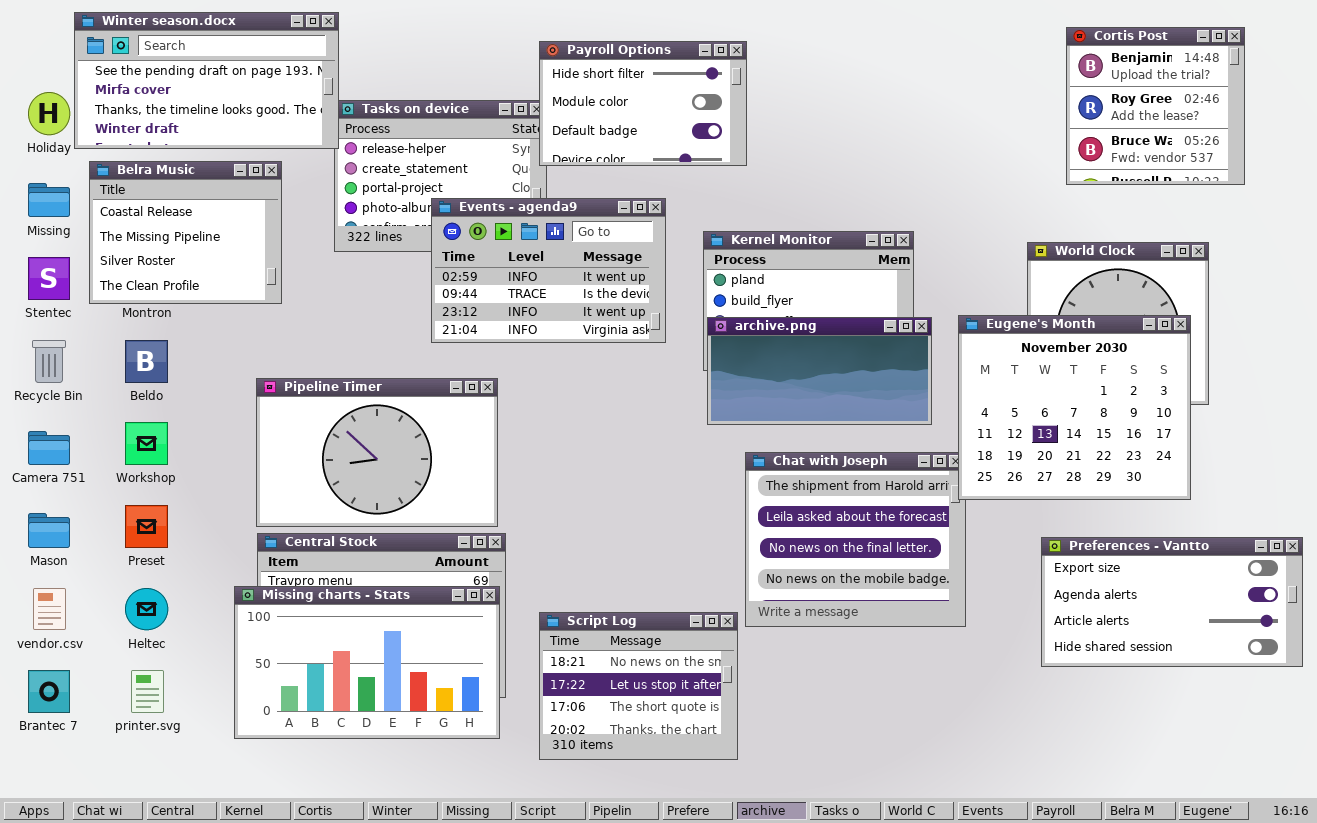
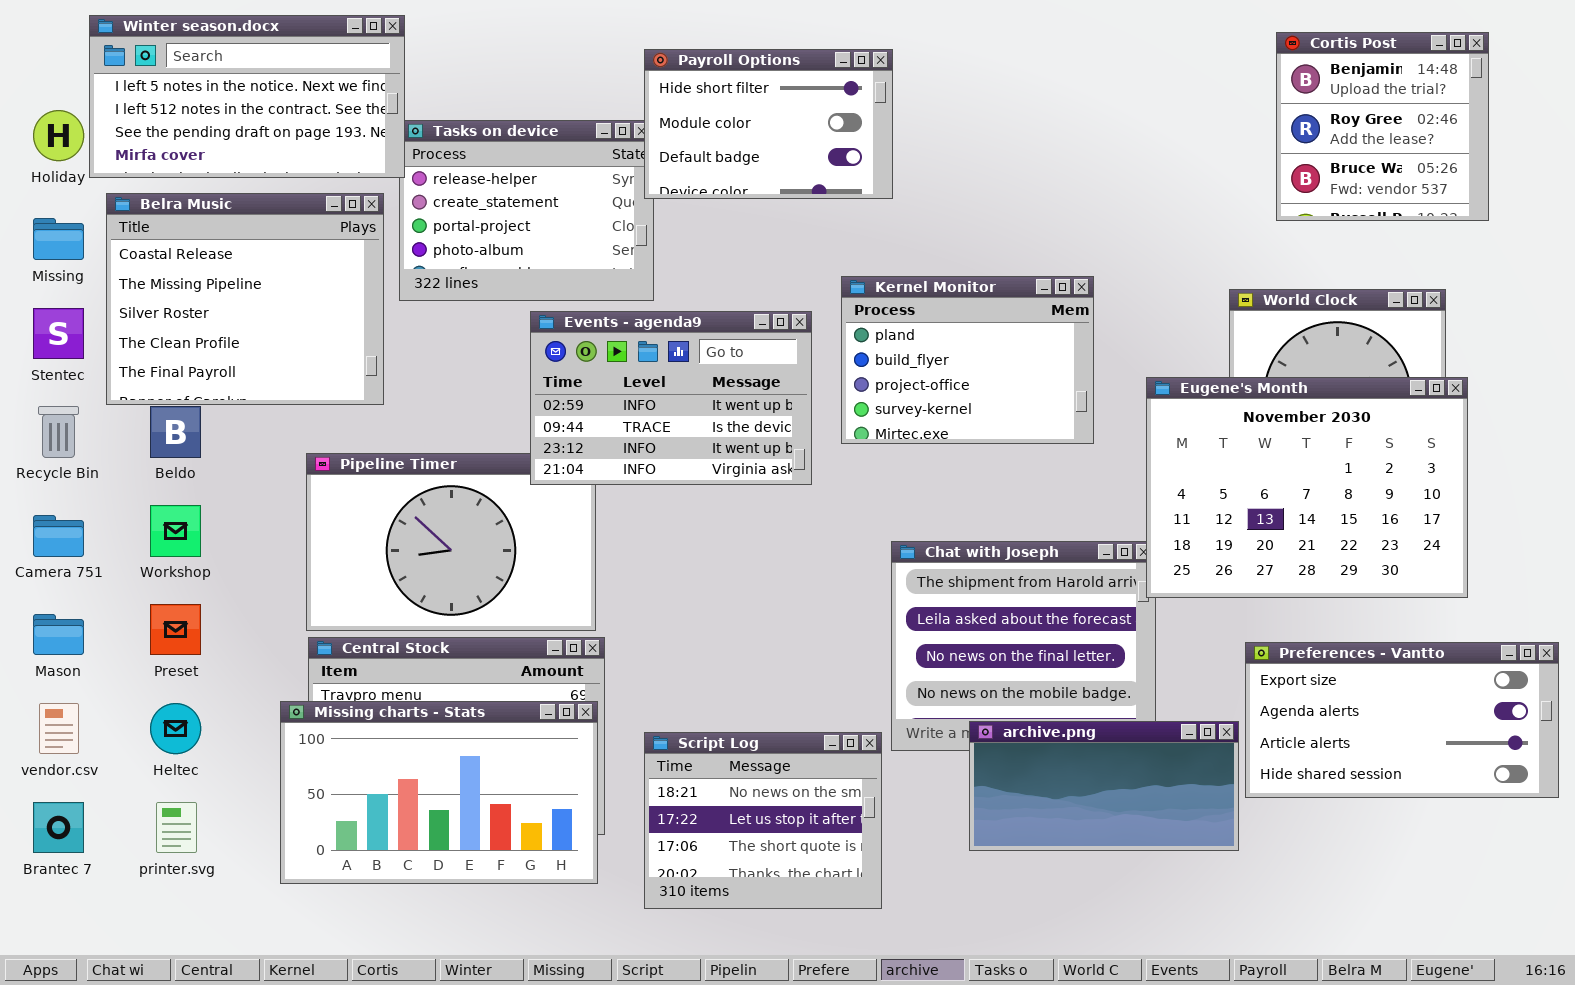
Winter season.docx: [74,12,339,149] -> [89,15,405,178], scrolled up 2 rows
Belra Music: [89,161,282,304] -> [106,193,384,405], resized
Events - agenda9: [431,198,666,343] -> [530,311,812,485], moved
Eugene's Month: [958,315,1191,500] -> [1146,377,1468,598], resized
archive.png: [707,317,932,425] -> [969,721,1239,851], moved

